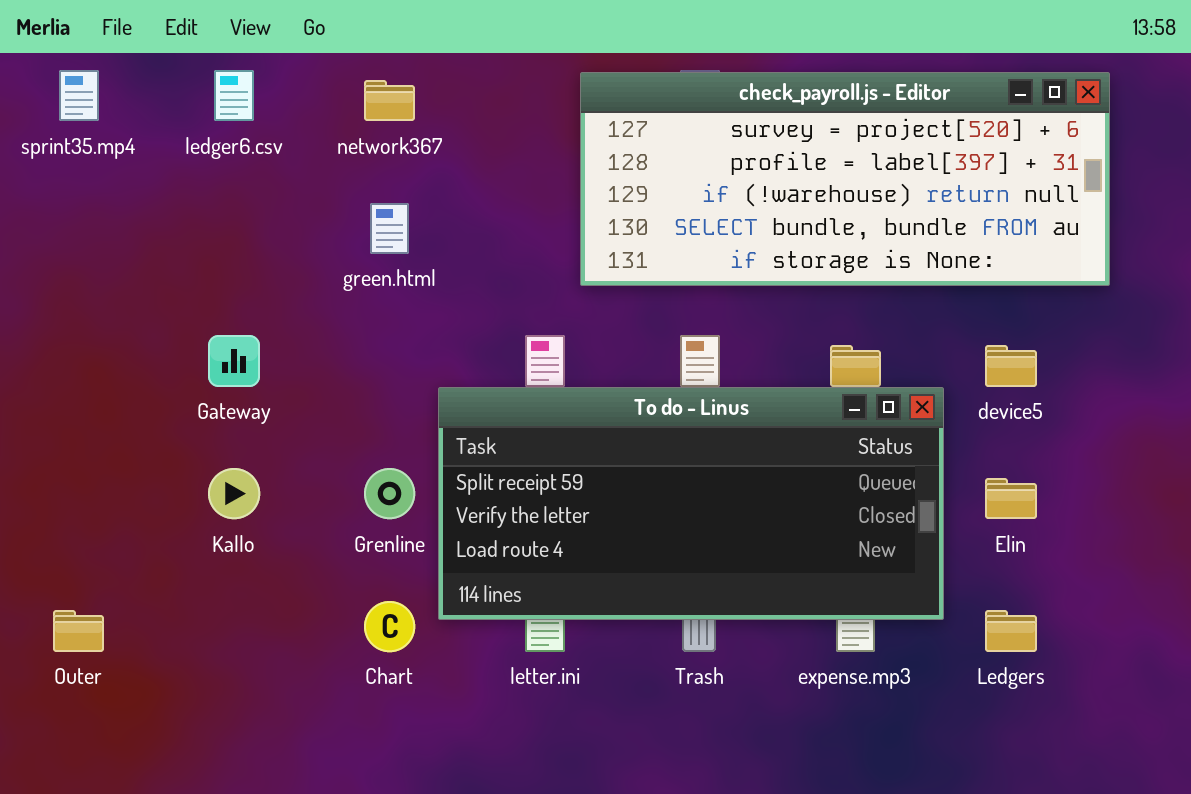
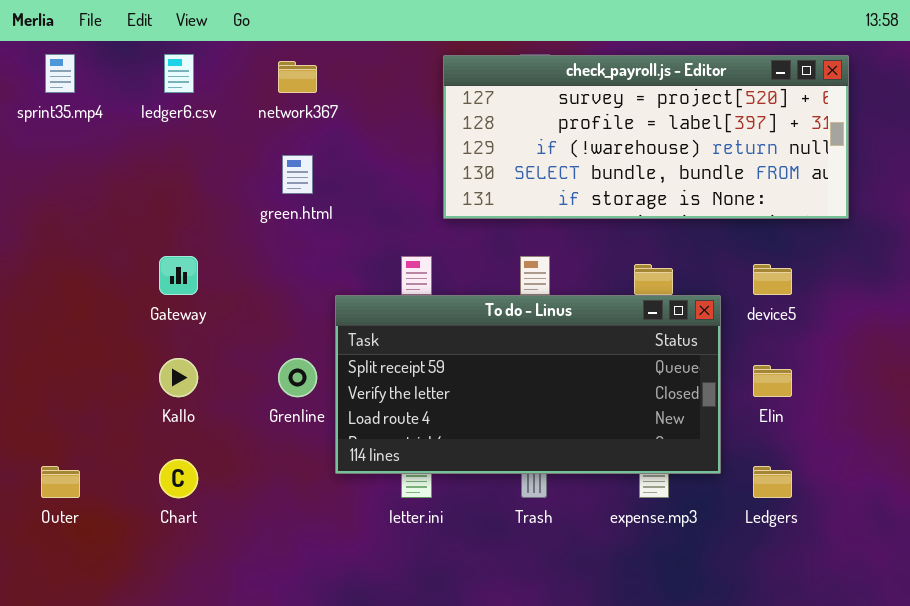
Chart: [364,601,415,652] -> [159,459,198,498], moved

